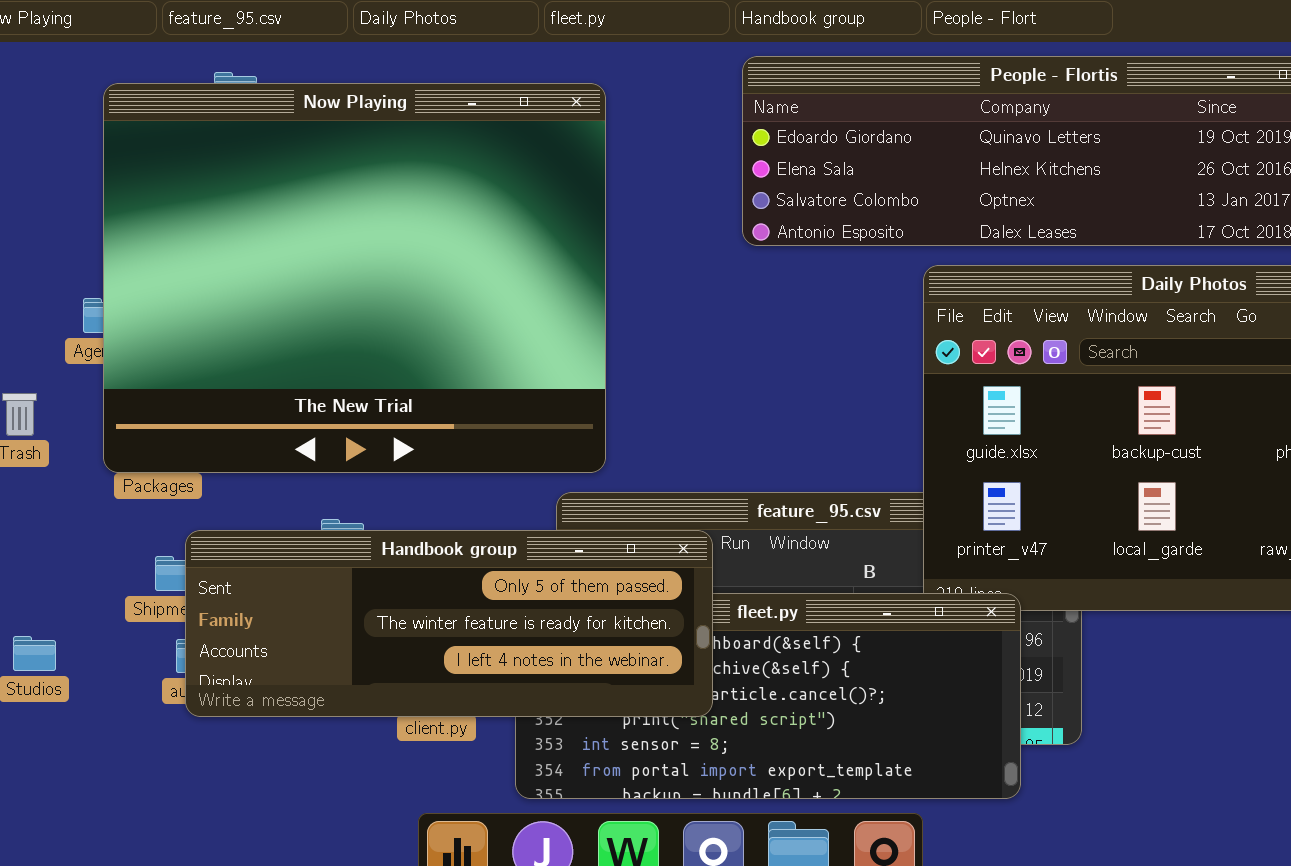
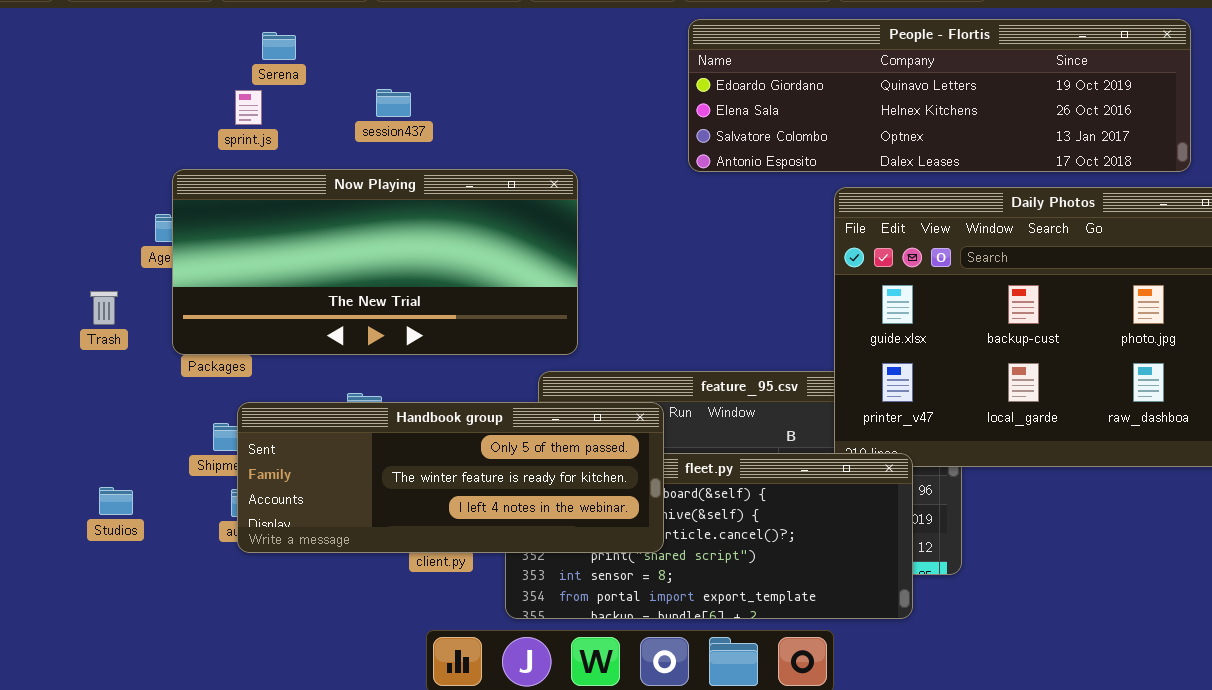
Now Playing: [103,83,606,473] -> [172,169,578,355], resized

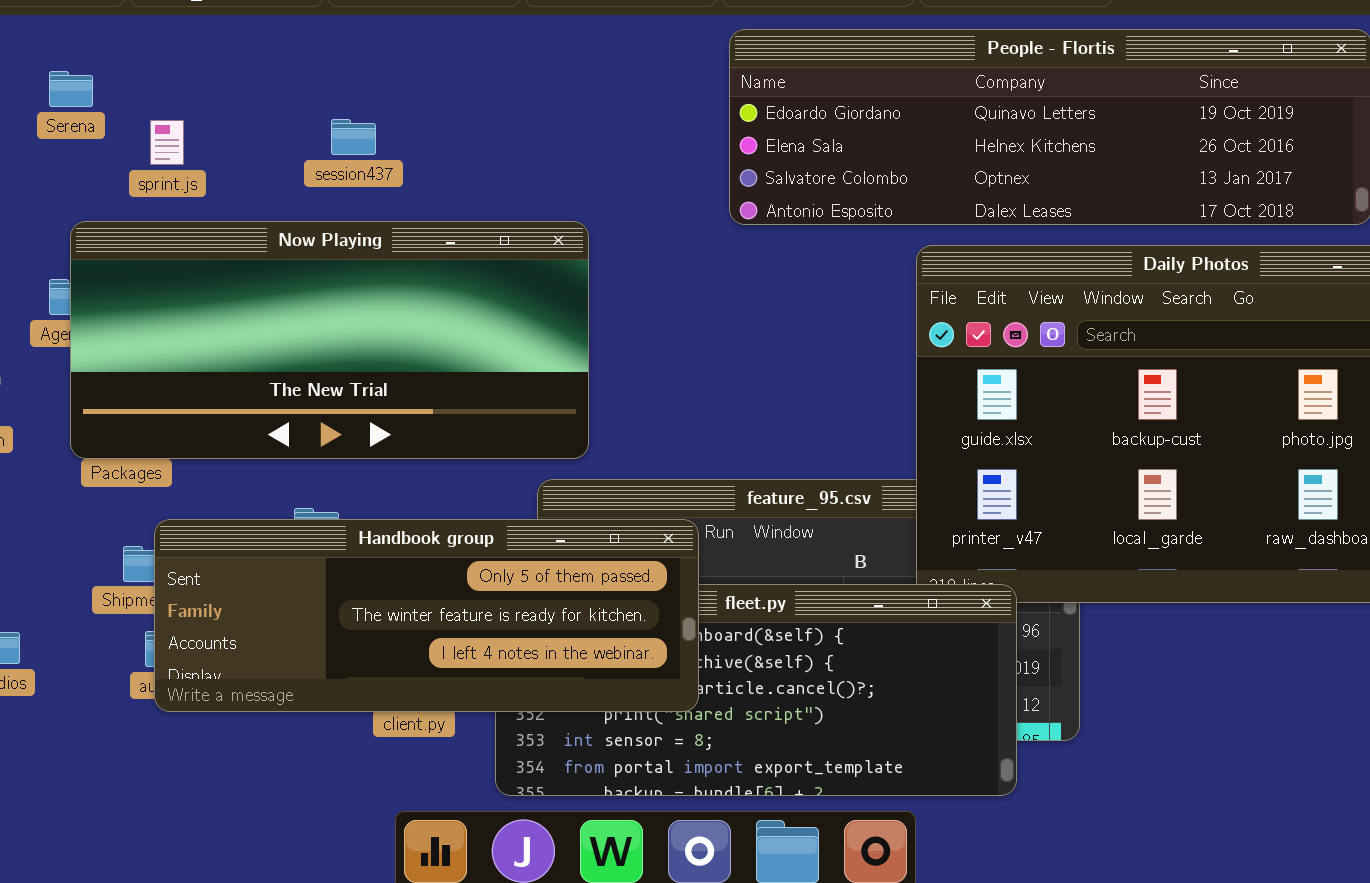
Serena: [262,32,296,60] -> [49,71,93,107], moved

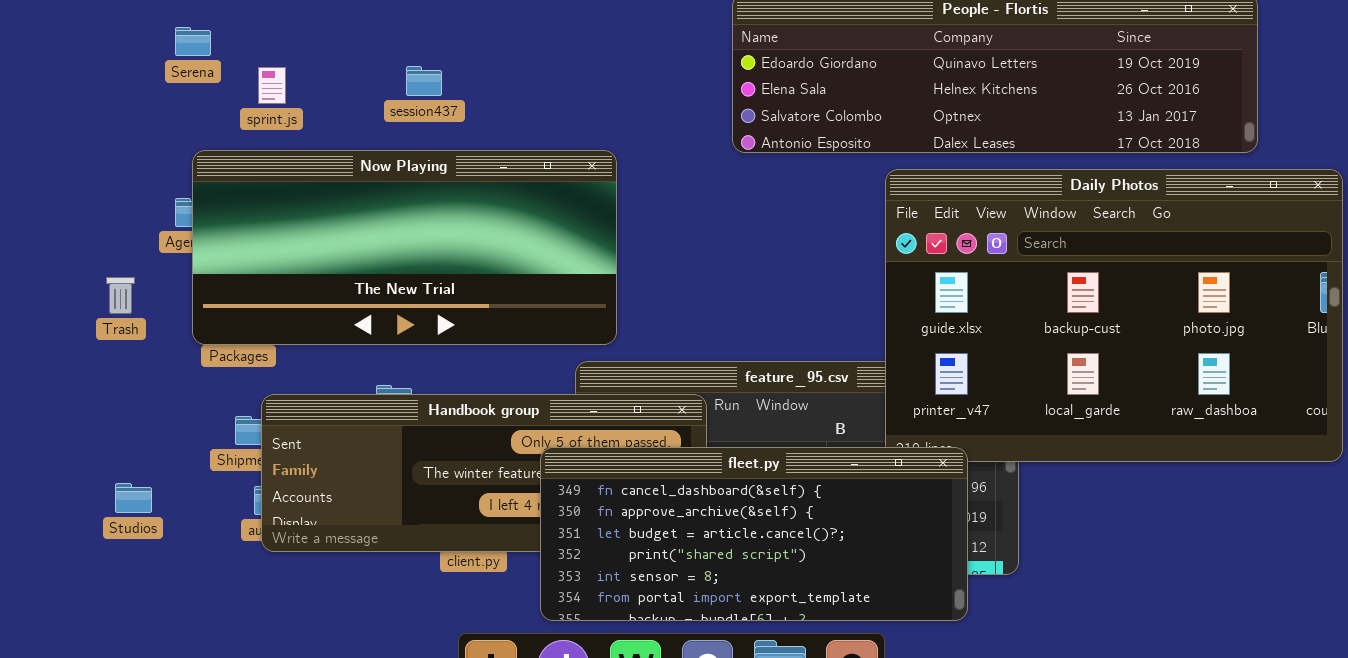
fleet.py: [495,584,1017,796] -> [540,447,968,621], raised

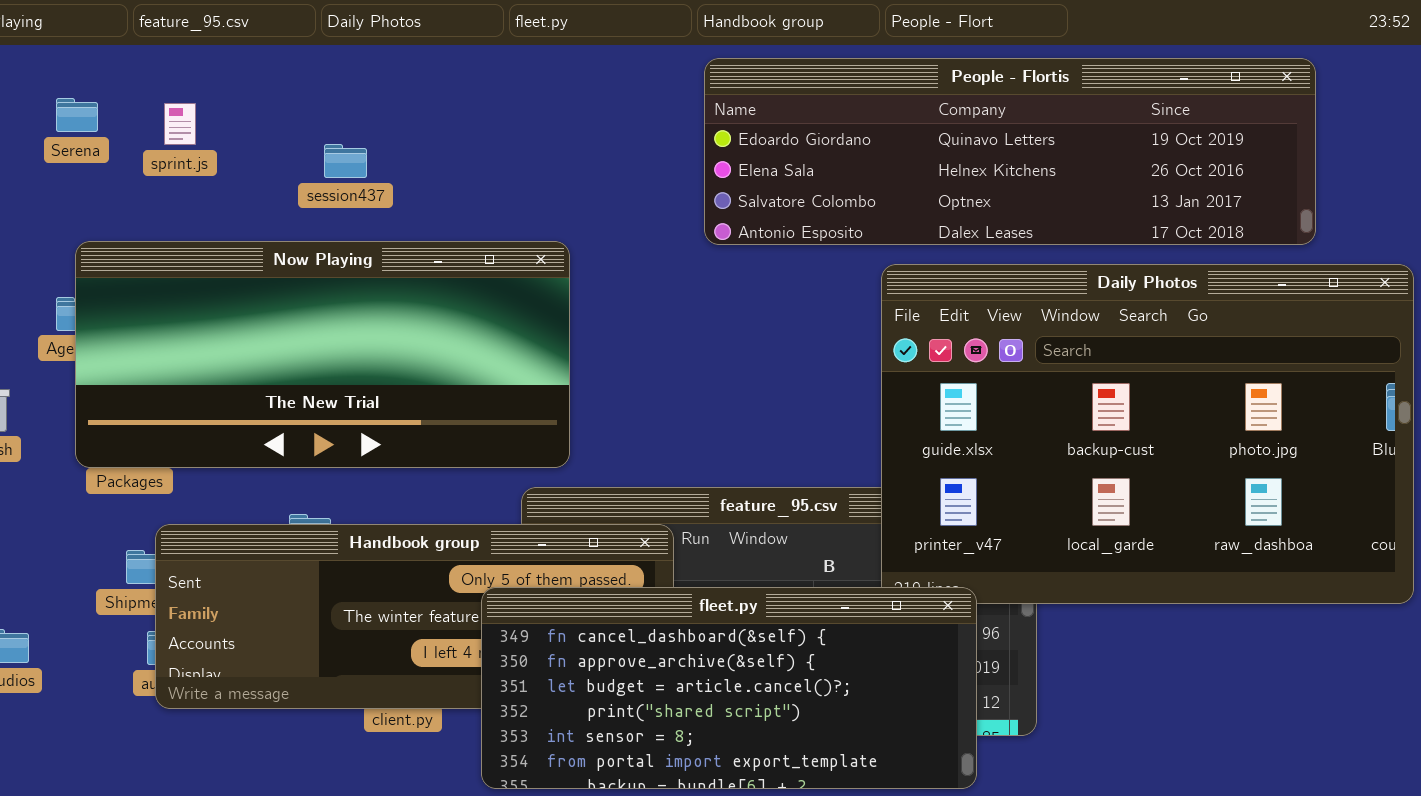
sprint.js: [258,67,286,104] -> [164,103,196,145], moved

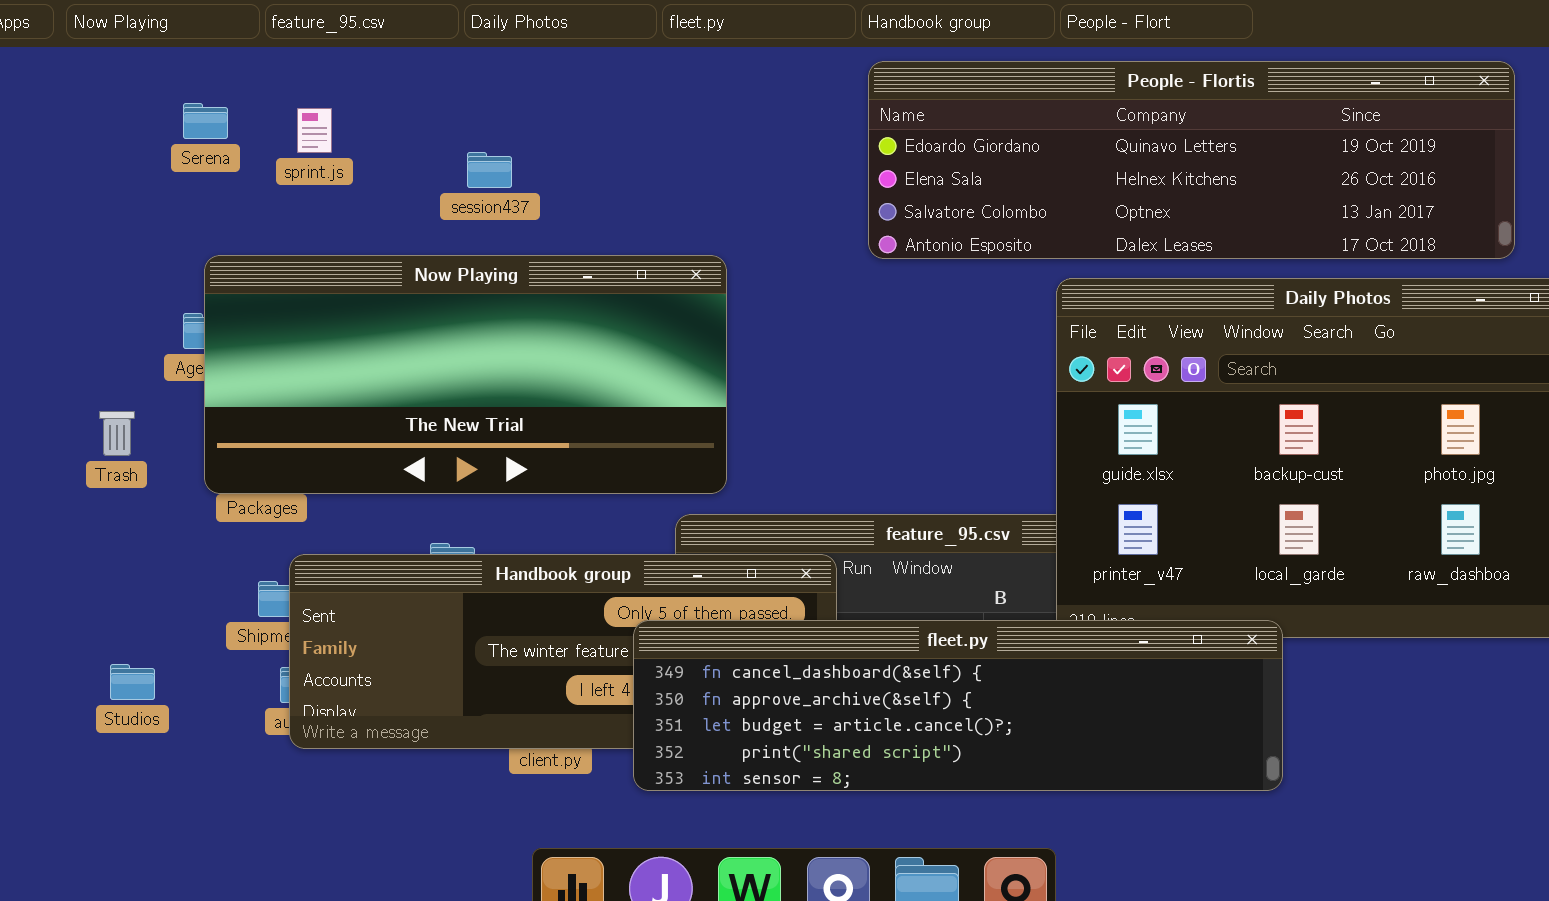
fleet.py: [481,587,977,789] -> [633,620,1283,791], resized

